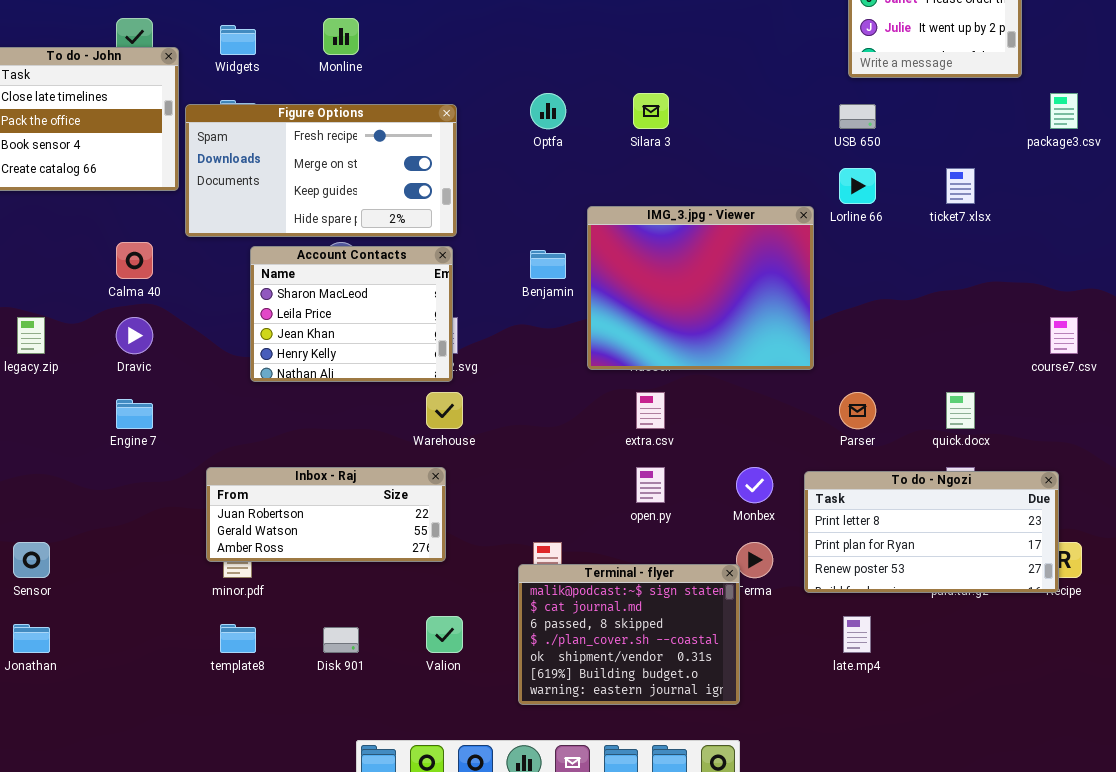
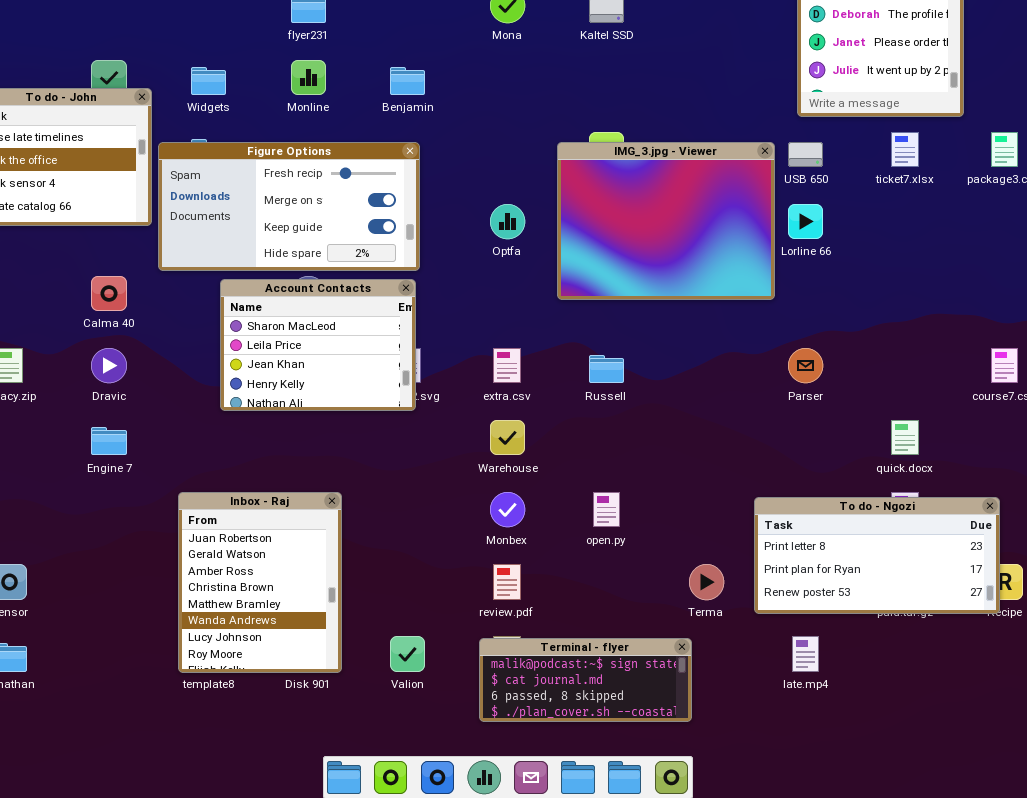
Optfa: [530,93,566,129] -> [490,204,525,239], moved
ticket7.xlsx: [946,168,975,204] -> [891,132,919,167], moved
IMG_3.jpg - Viewer: [587,206,814,370] -> [557,142,775,300], moved
Benjamin: [530,250,566,279] -> [390,67,425,95], moved
Warehouse: [426,392,463,429] -> [490,420,525,455], moved
extra.csv: [636,392,665,429] -> [493,348,521,383], moved
Parser: [839,392,876,429] -> [788,348,823,383], moved
Inbox - Raj: [206,467,446,562] -> [178,492,342,673], resized
Monbex: [736,467,773,503] -> [490,492,525,527], moved
Terminal - flyer: [518,564,740,705] -> [479,638,692,722], resized

